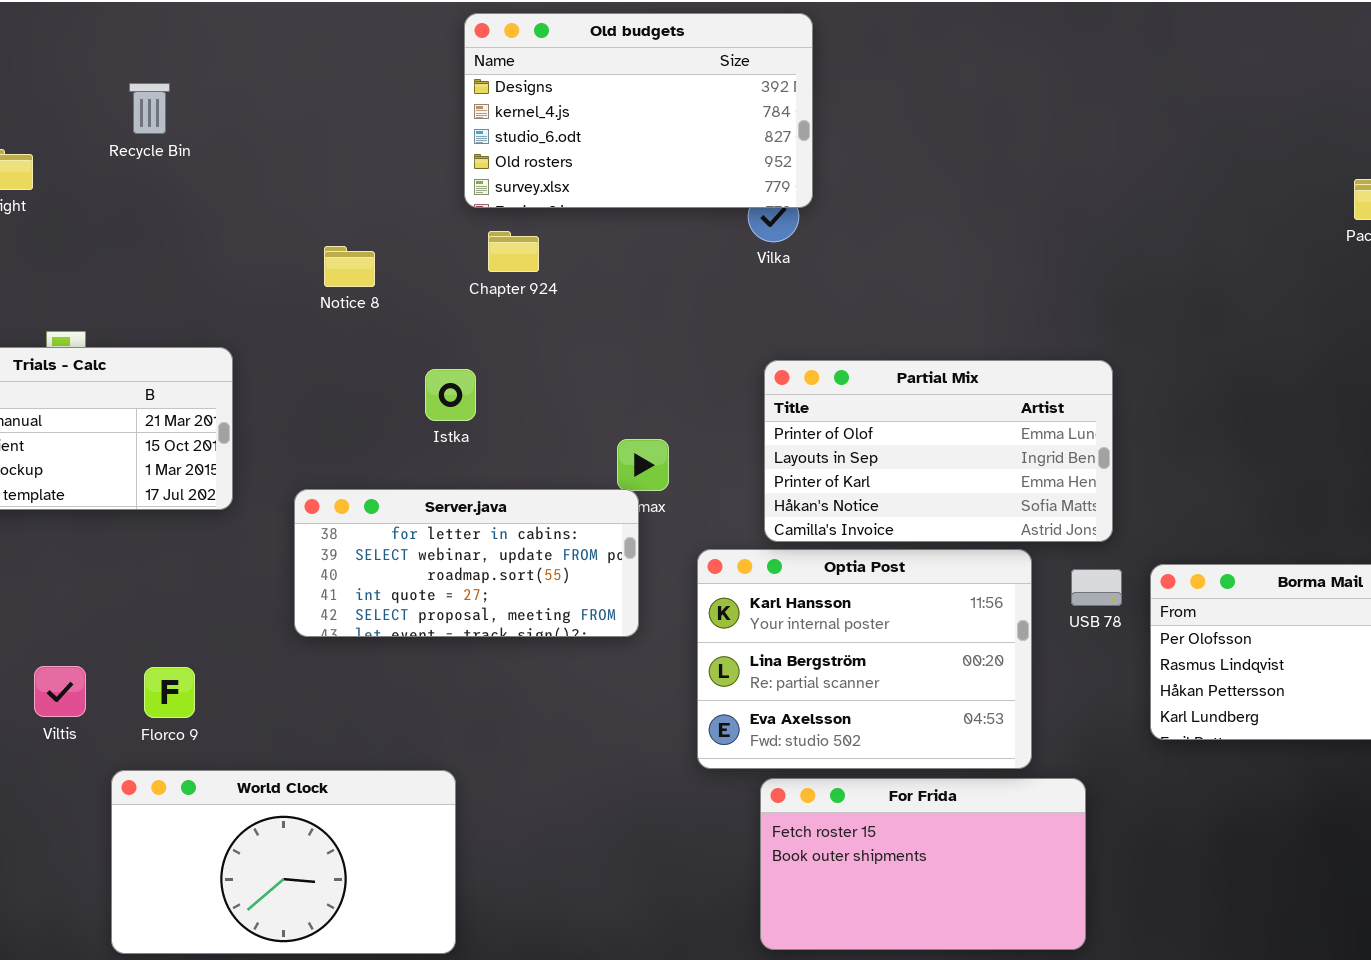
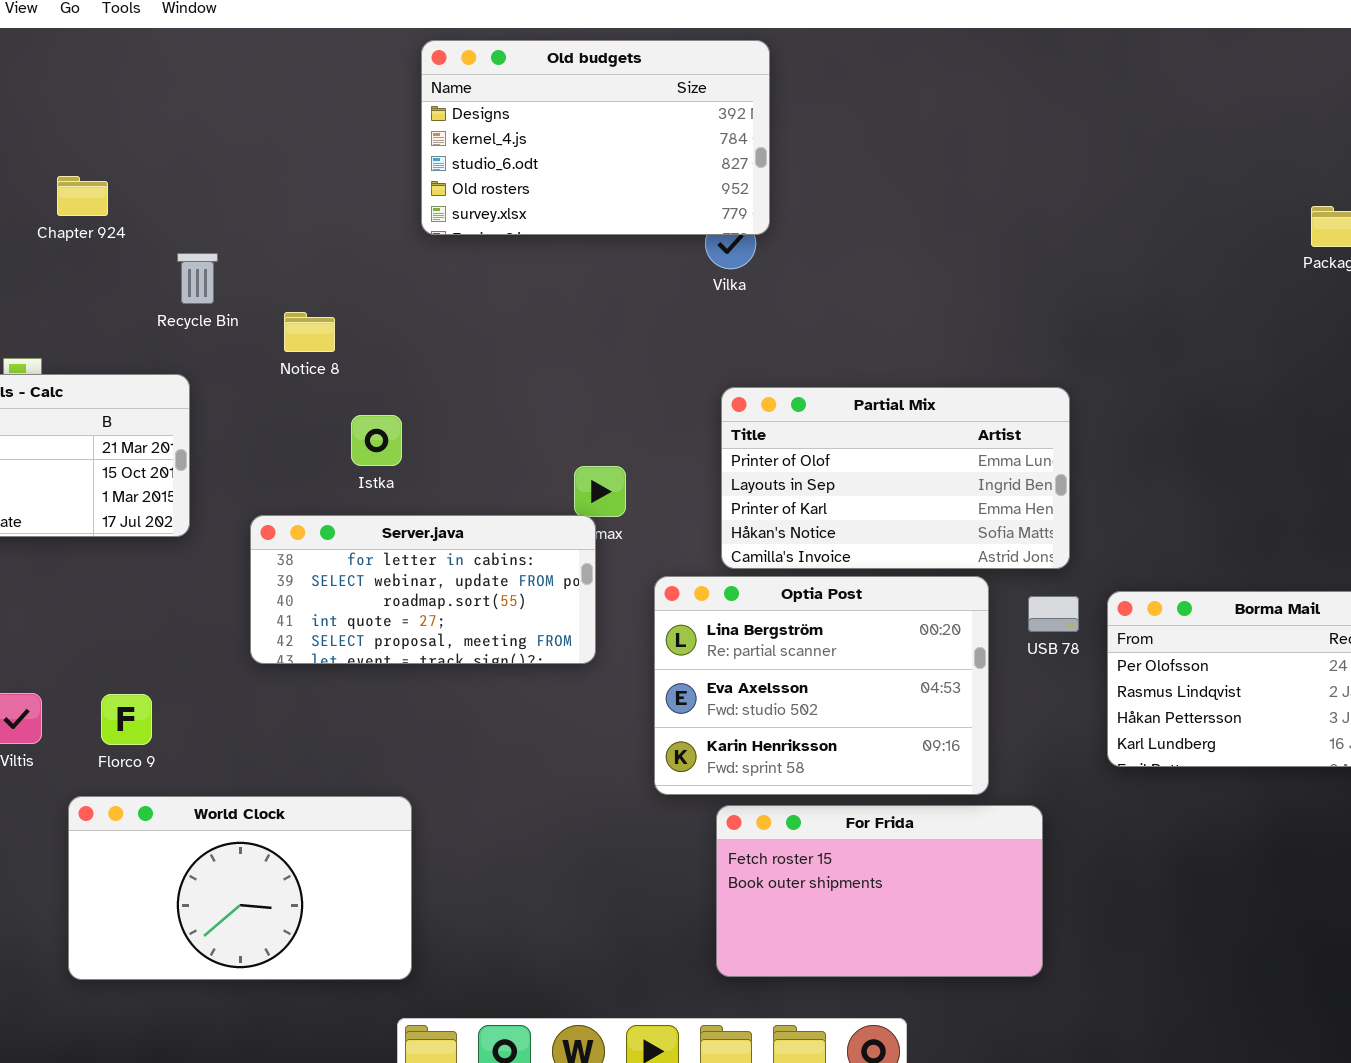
Recycle Bin: [129,83,170,134] -> [177,253,218,304], moved
Chapter 924: [488,231,539,272] -> [57,176,108,216], moved
Notice 8: [324,246,375,287] -> [284,312,335,352], moved
Istka: [425,369,476,421] -> [351,415,402,466], moved
Optia Post: [697,549,1032,769] -> [654,576,989,795], scrolled down 1 row

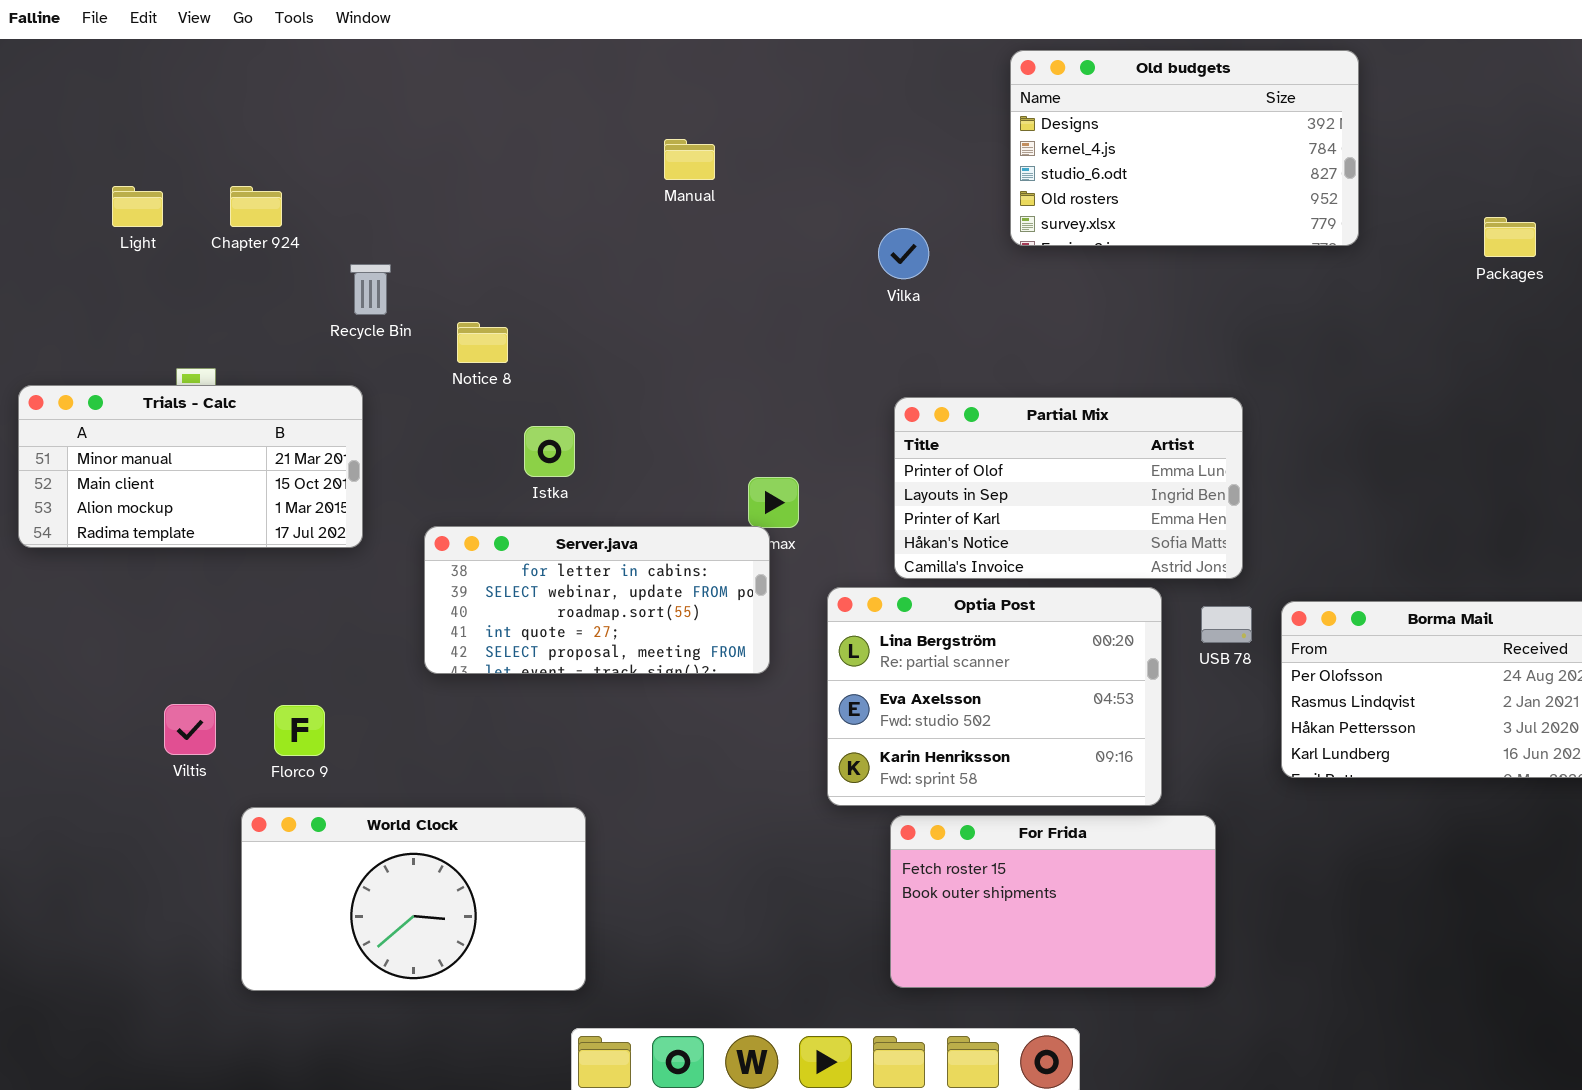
Old budgets: [421,40,770,235] -> [1010,50,1359,246], moved

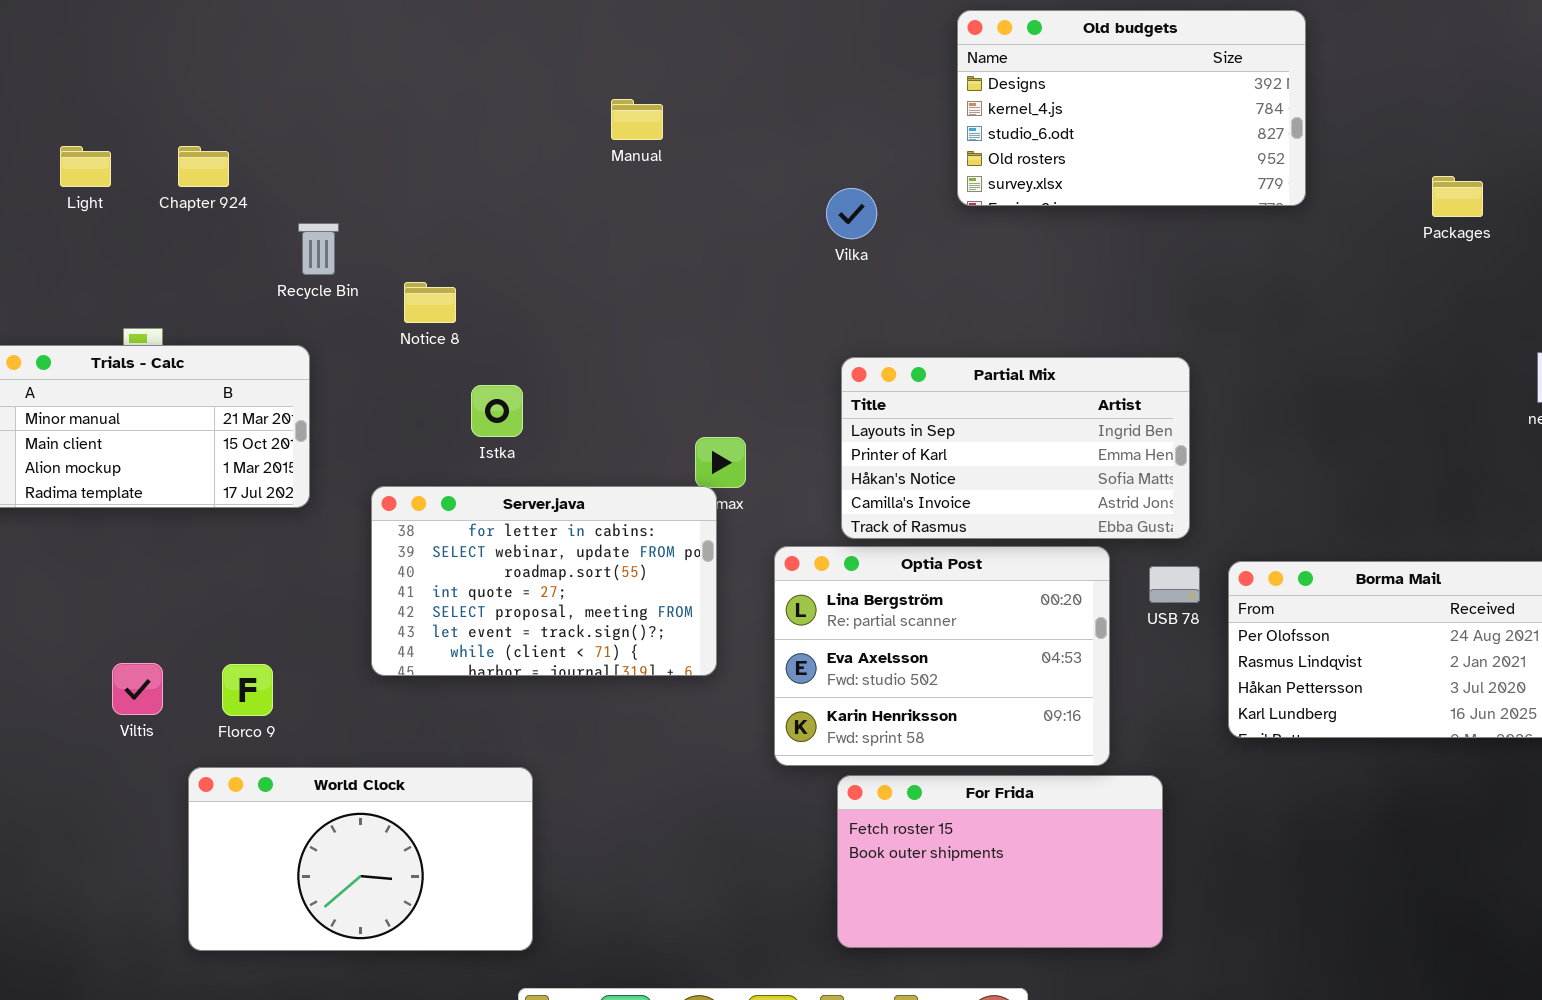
Partial Mix: [894,397,1243,579] -> [841,357,1190,539], scrolled down 1 row
Server.java: [424,526,770,674] -> [371,486,717,676], resized

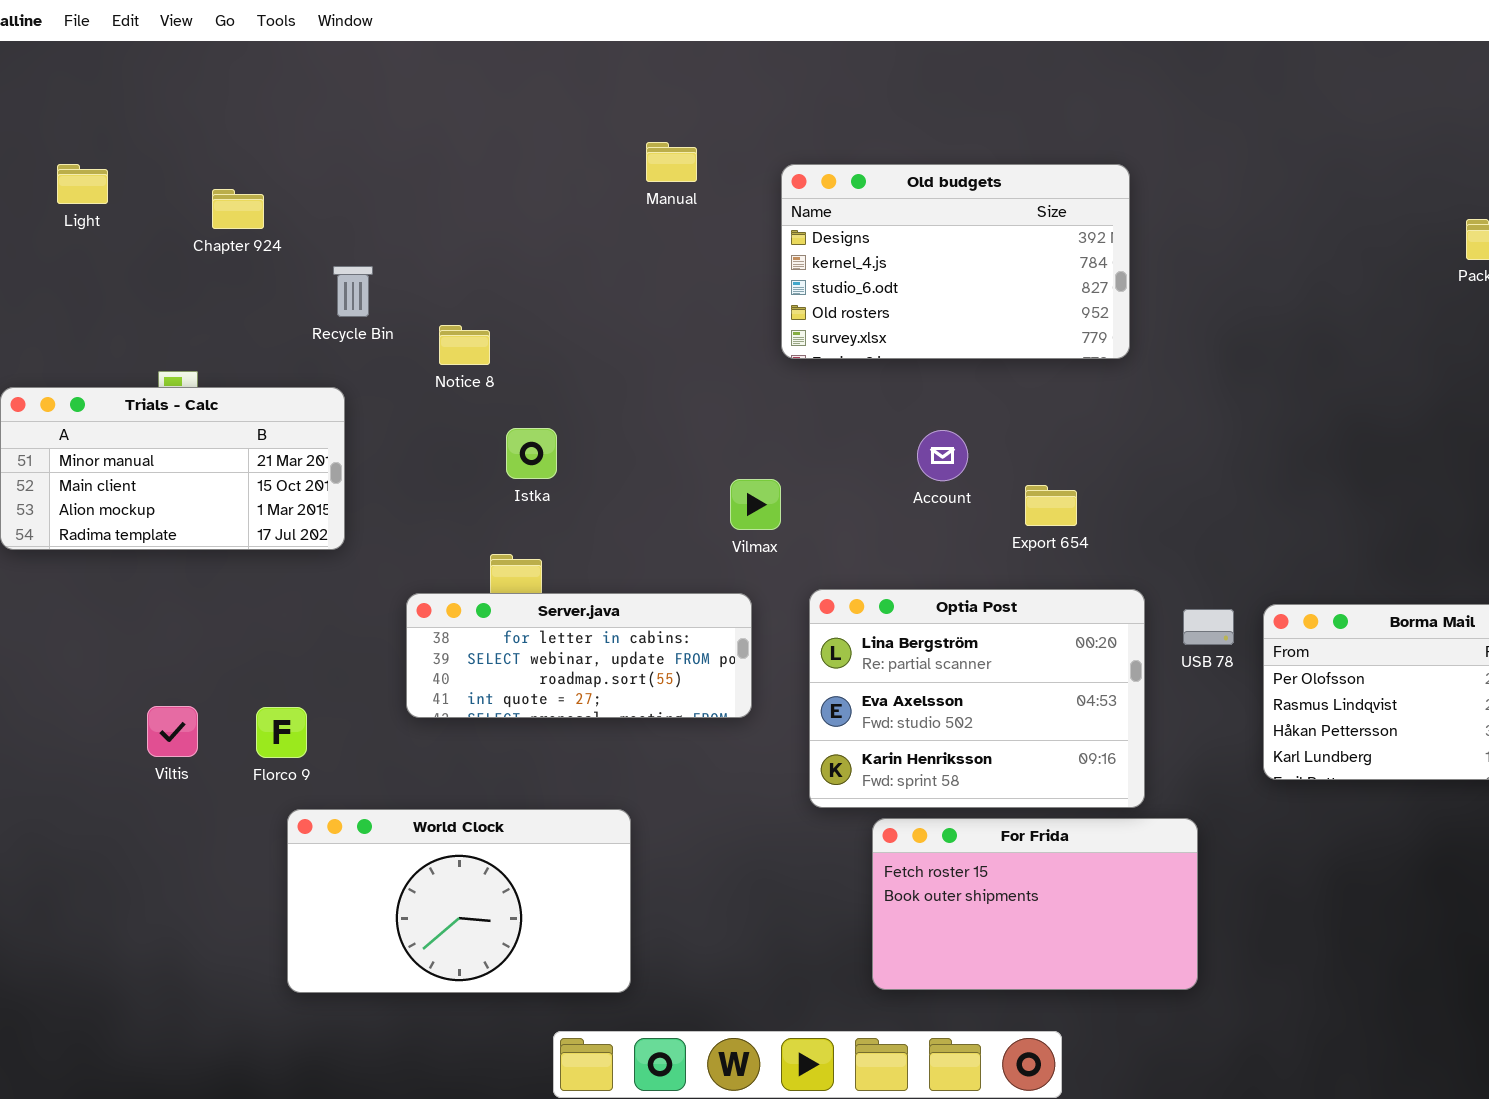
Old budgets: [957,10,1306,206] -> [781,164,1130,359], moved
Light: [60,146,111,187] -> [57,164,108,204], moved
Partial Mix: [841,357,1190,539] -> none, closed
Server.java: [371,486,717,676] -> [406,593,752,718], resized
World Clock: [188,767,533,951] -> [287,809,631,993], moved

